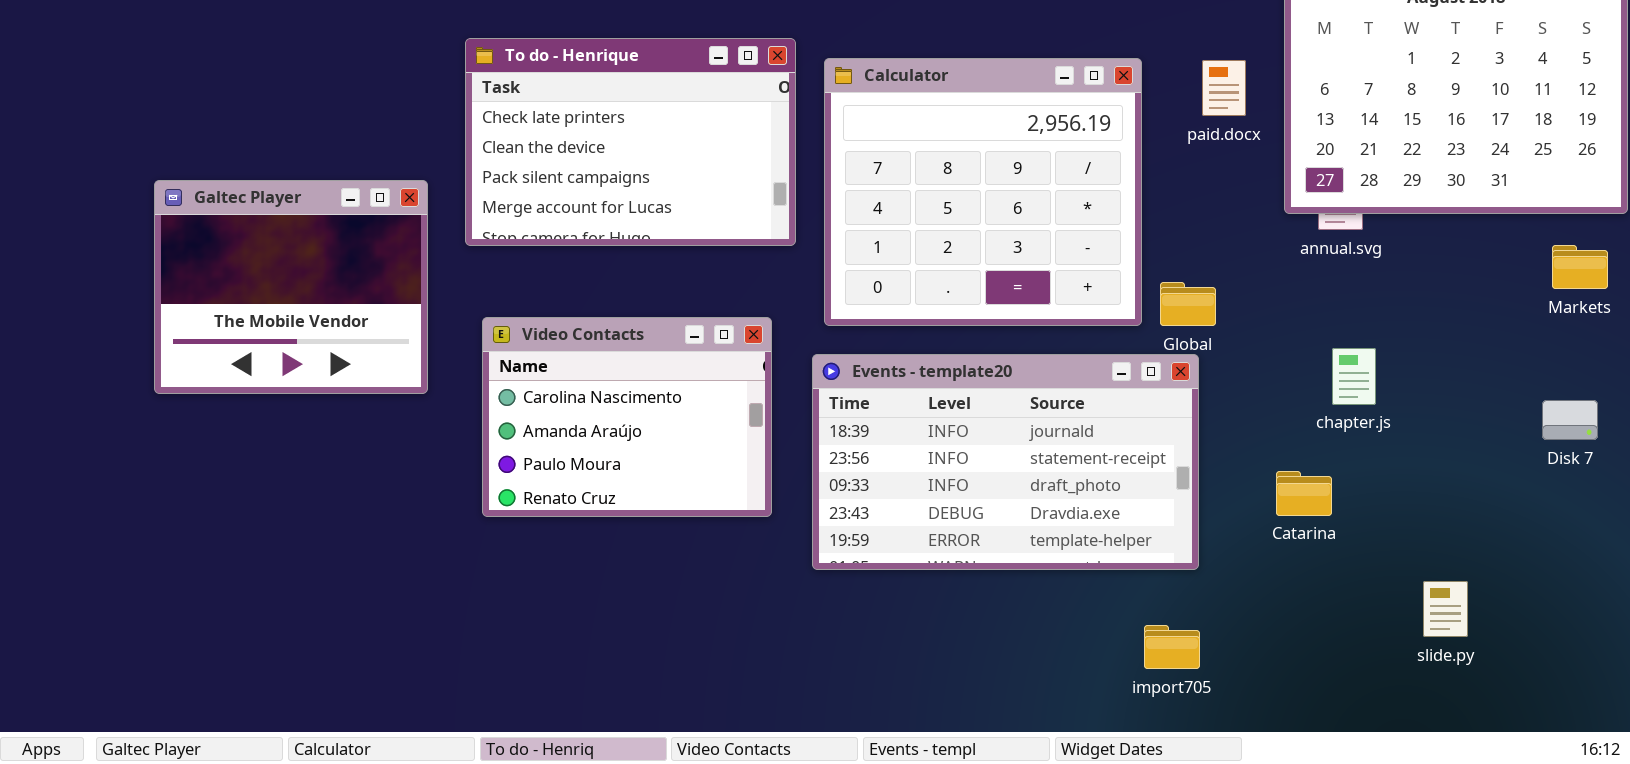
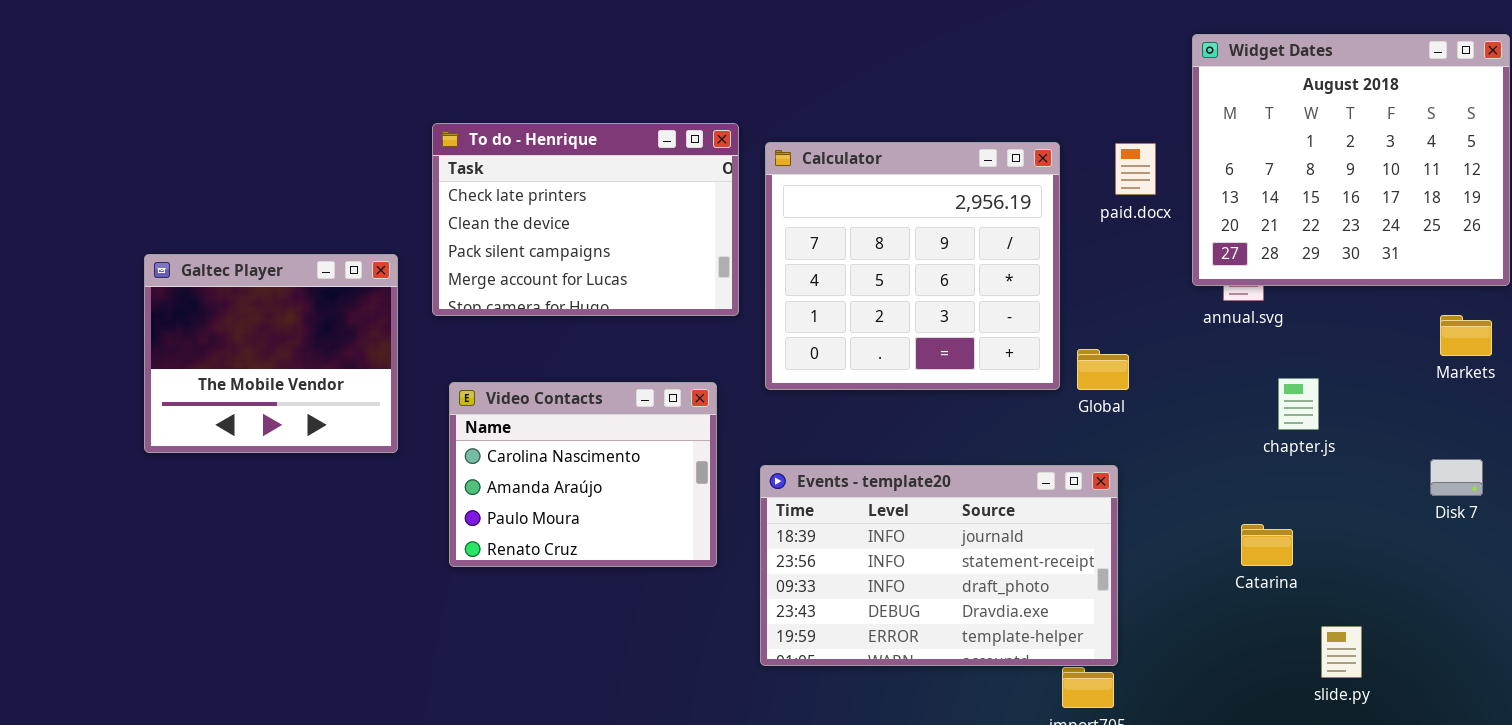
chapter.js: [1332,348,1376,405] -> [1278,378,1319,430], moved
Events - template20: [812,354,1199,570] -> [760,465,1118,666], moved
Catarina: [1276,471,1332,516] -> [1241,524,1293,566], moved

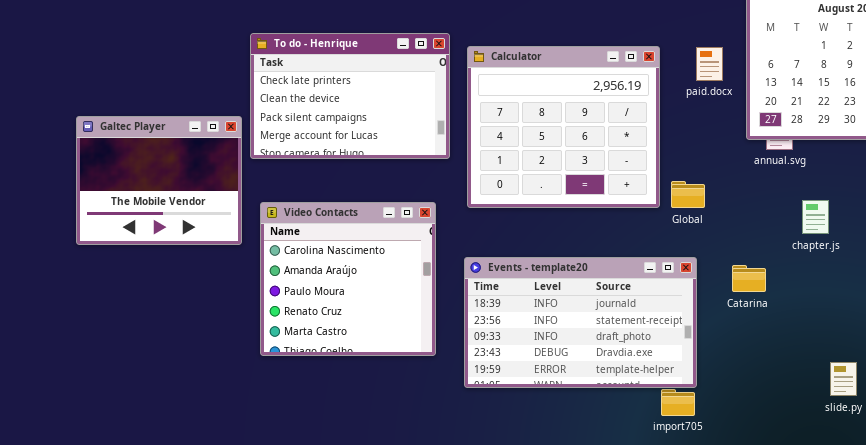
Galtec Player: [144,254,398,453] -> [76,116,242,245], moved
Video Contacts: [449,382,717,567] -> [260,202,436,356], resized
Catarina: [1241,524,1293,566] -> [732,265,766,292], moved

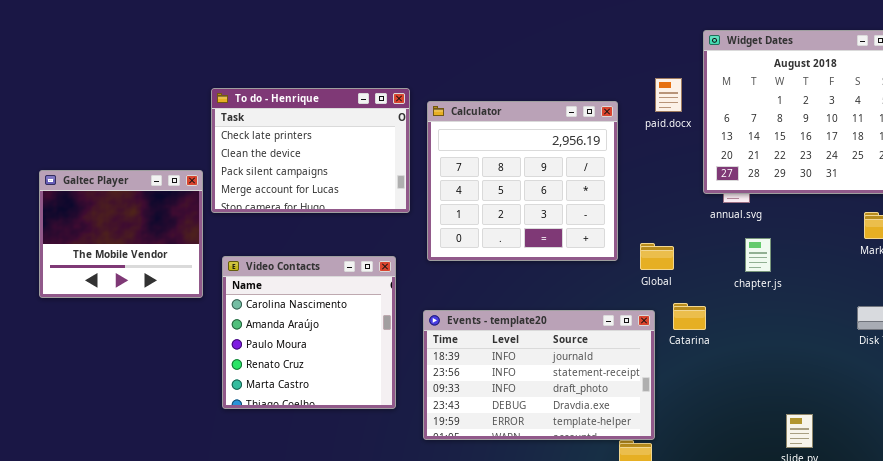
paid.docx: [696,47,723,81] -> [655,78,682,112], moved
Global: [671,181,705,208] -> [640,243,674,270], moved
chapter.js: [802,200,829,234] -> [745,238,771,272], moved
Catarina: [732,265,766,292] -> [673,303,706,330], moved

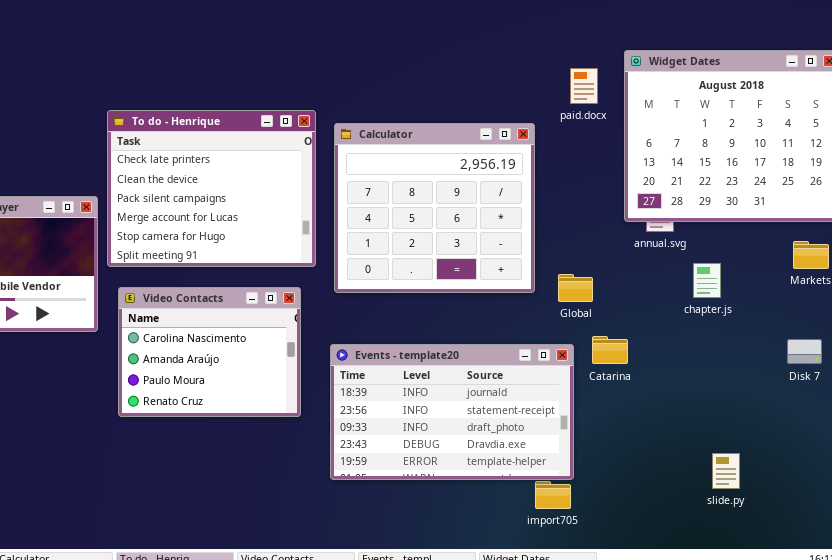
paid.docx: [655,78,682,112] -> [570,68,598,104], moved
To do - Henrique: [211,88,410,213] -> [107,110,316,267], resized
chapter.js: [745,238,771,272] -> [693,263,721,298], moved
Video Contacts: [222,256,396,409] -> [118,287,301,417], resized

